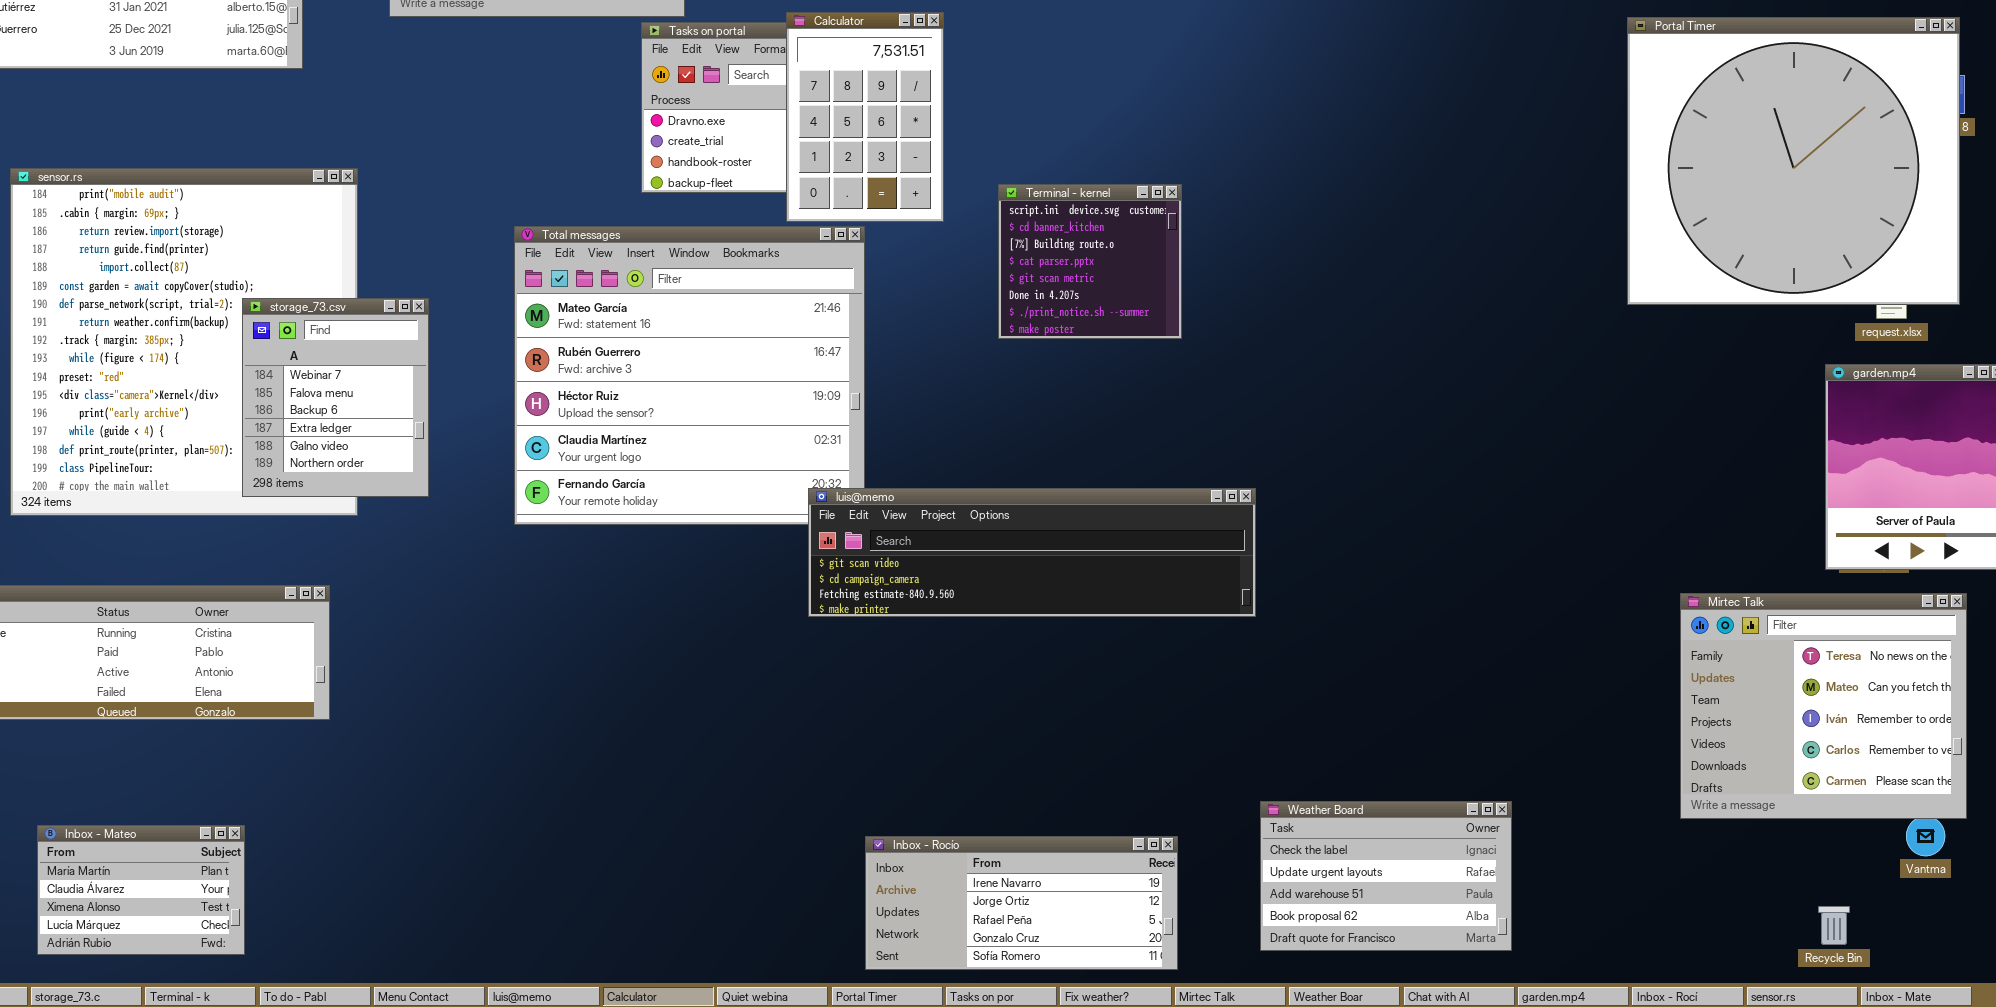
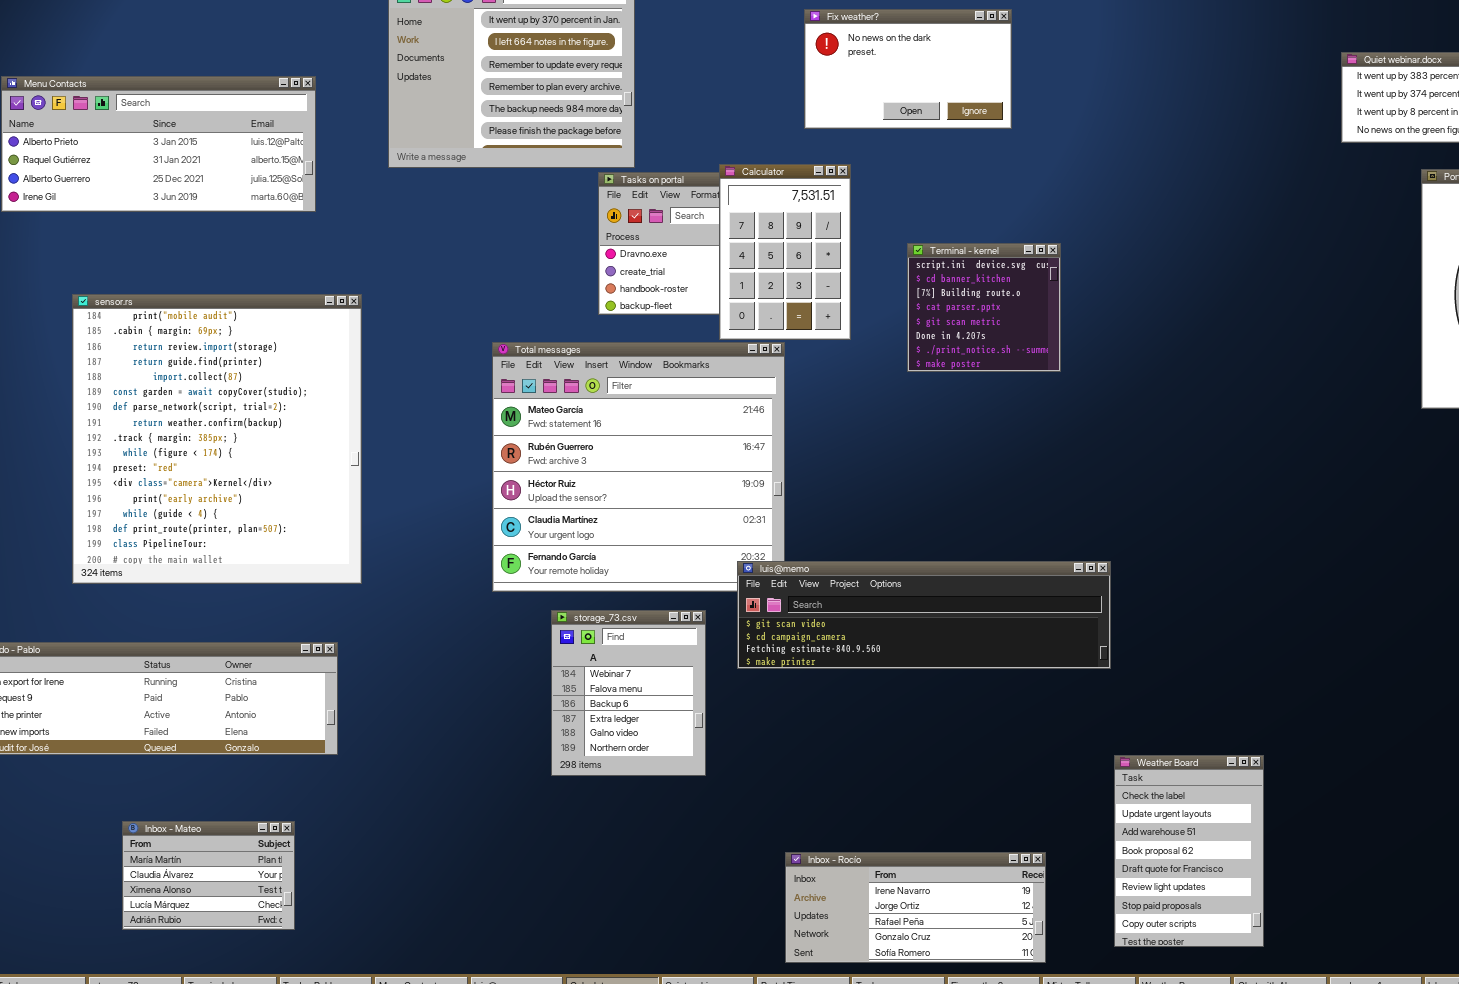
Terminal - kernel: [998,184,1182,339] -> [907,243,1061,372], moved
storage_73.csv: [242,298,429,497] -> [551,610,706,776], moved
Weather Board: [1260,801,1512,951] -> [1114,755,1264,947], resized
Inbox - Mateo: [37,825,245,955] -> [122,821,295,930], moved

